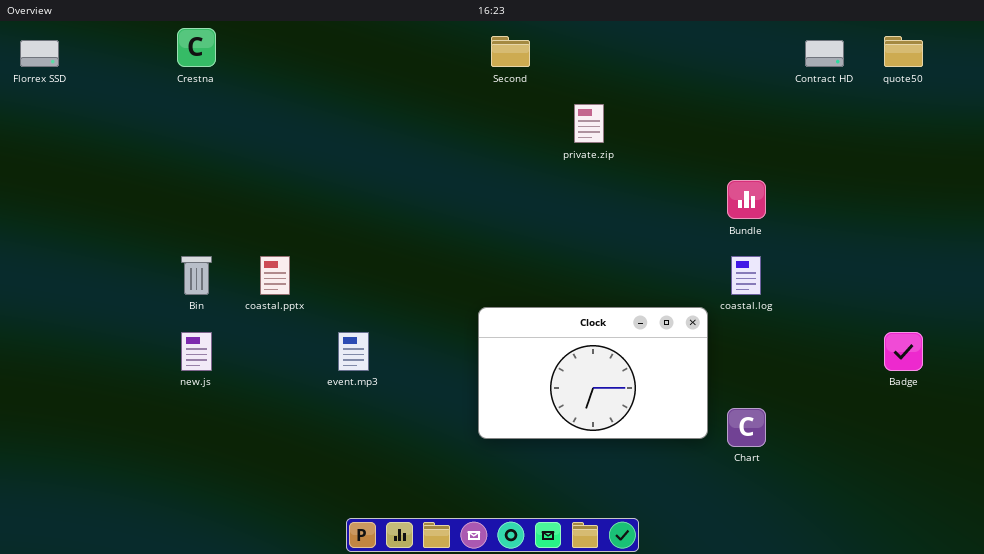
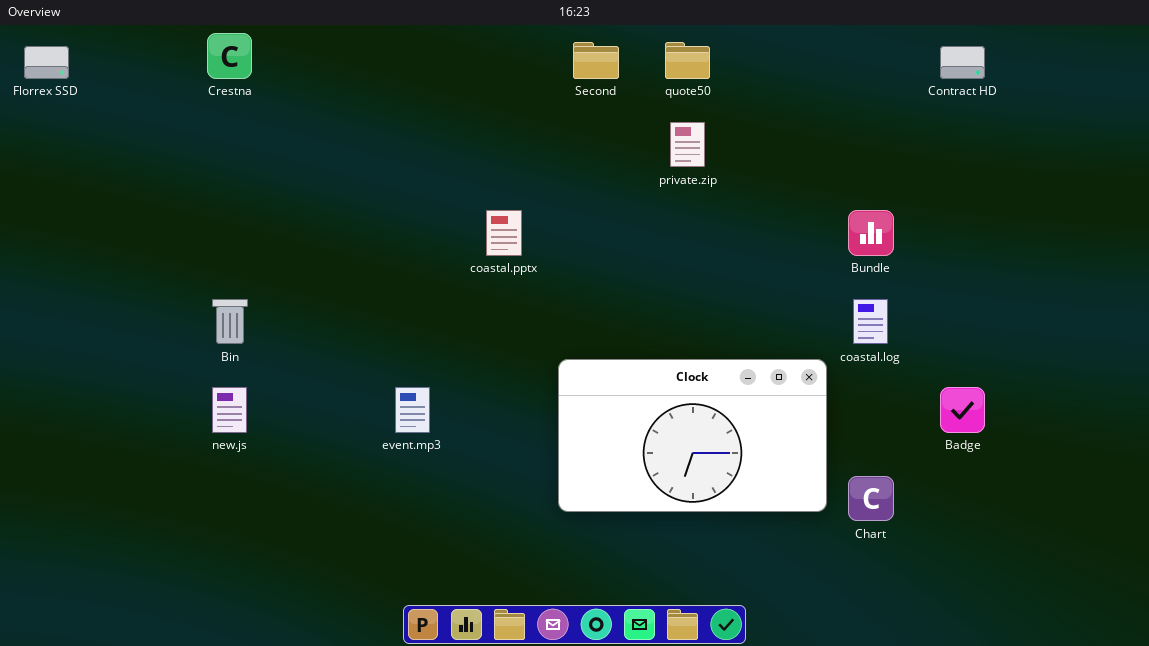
quote50: [884,36,923,67] -> [665,42,710,79], moved
coastal.pptx: [260,256,290,295] -> [486,210,522,256], moved
Badge: [884,332,923,371] -> [940,387,985,433], moved

